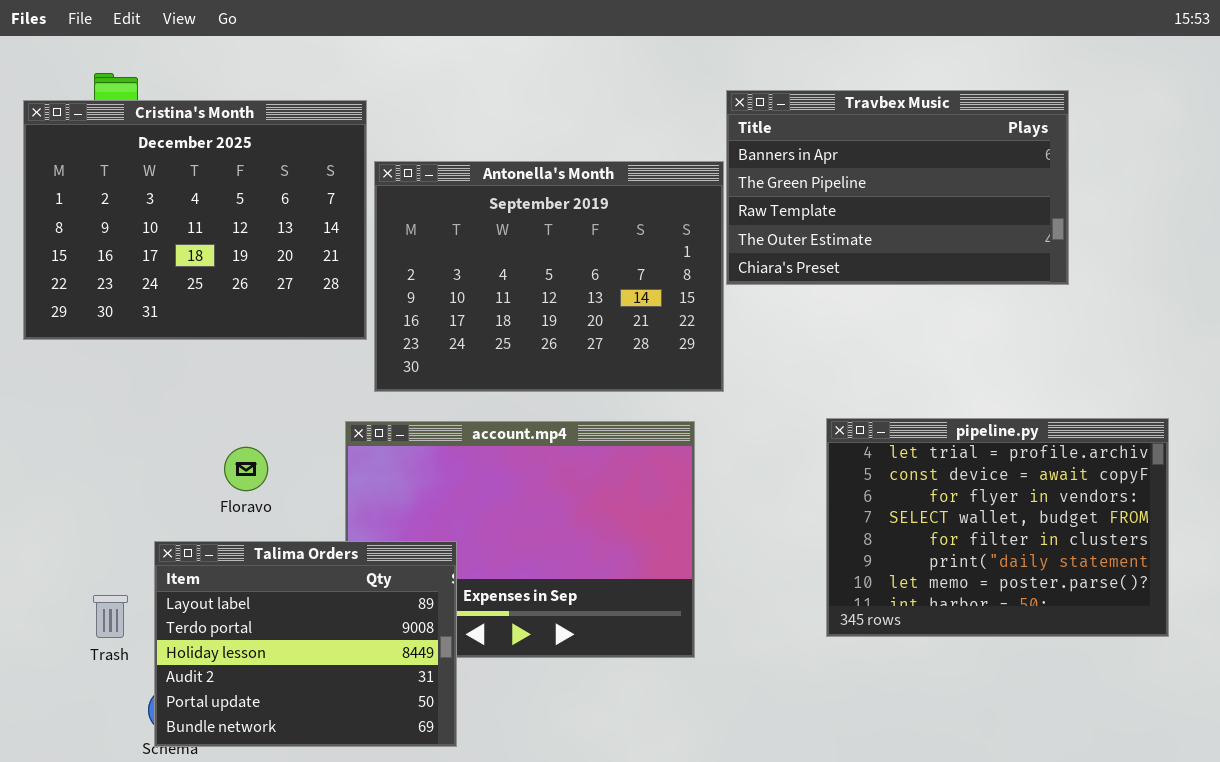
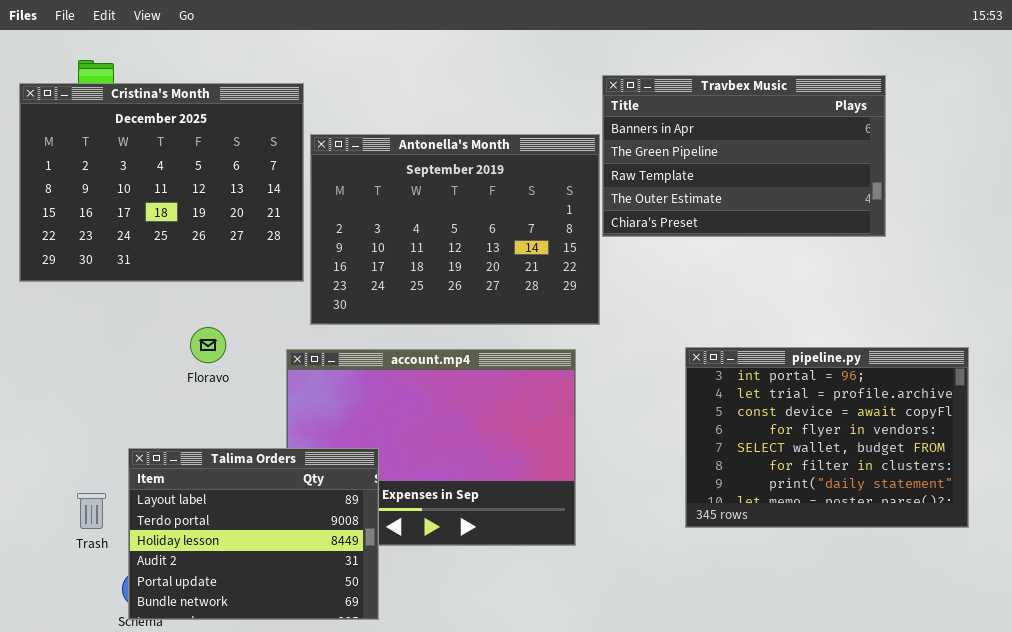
pipeline.py: [826,418,1169,637] -> [685,347,969,528], scrolled up 1 row
Floravo: [224,447,268,491] -> [190,327,226,363], moved

